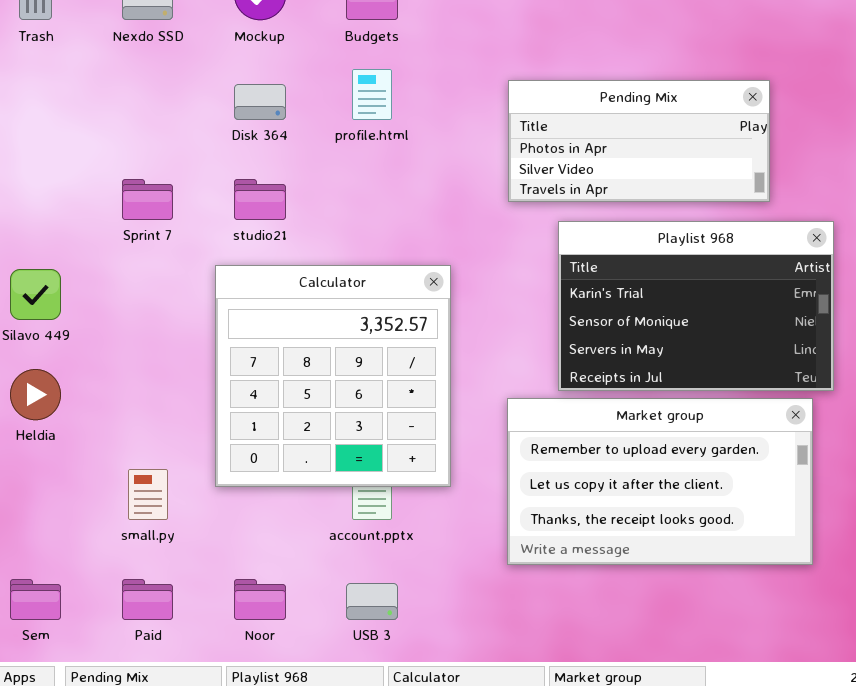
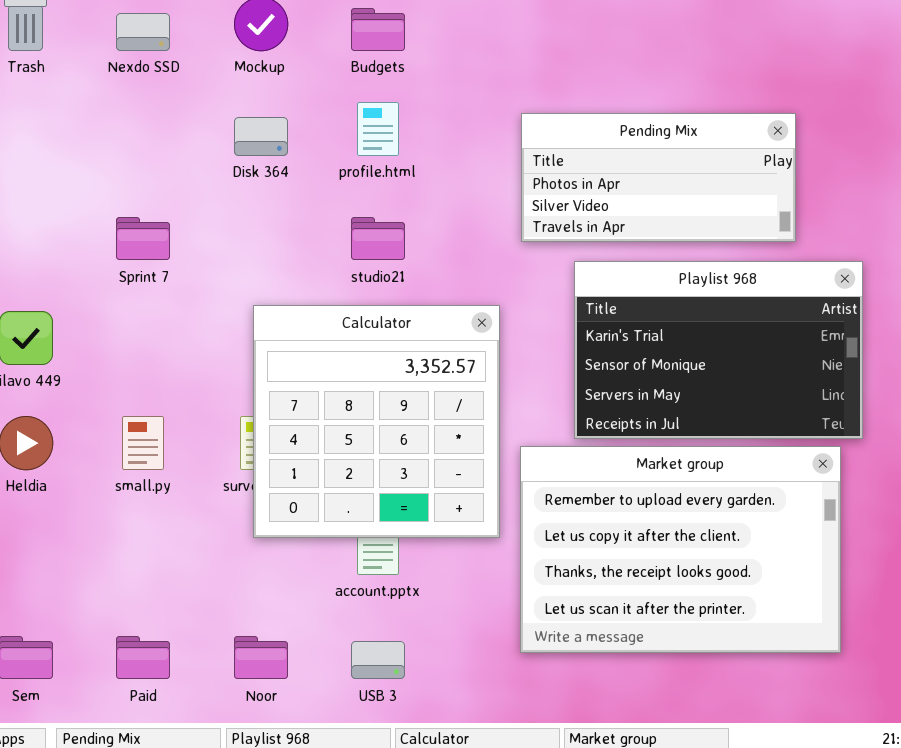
studio21: [234,179,286,220] -> [351,217,405,260], moved
Calculator: [215,265,451,487] -> [253,305,500,538], moved
Market group: [507,398,813,565] -> [520,446,841,653], resized
small.py: [128,469,168,520] -> [122,416,164,470], moved

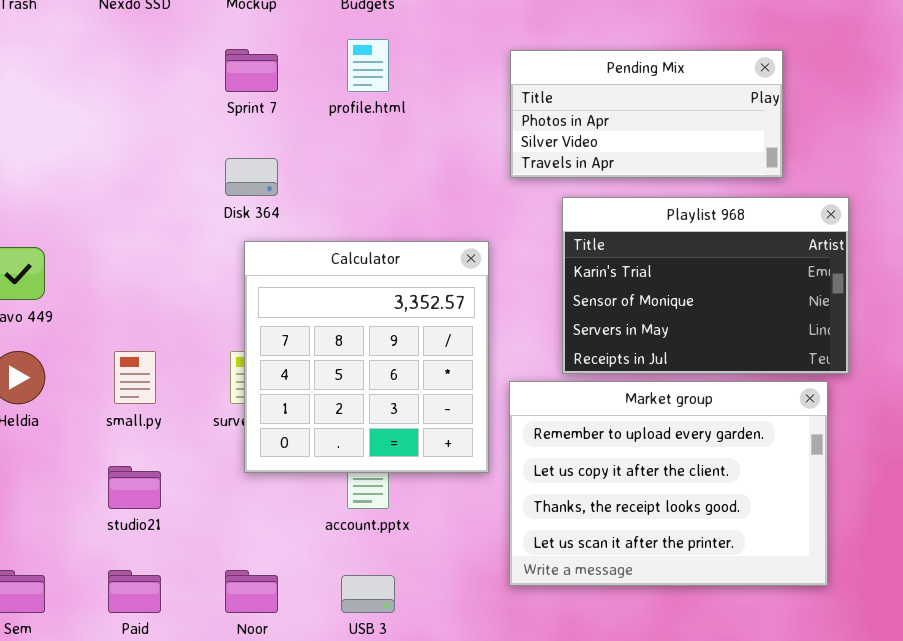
Disk 364: [234,117,288,156] -> [225,158,278,196], moved
Sprint 7: [116,217,170,260] -> [225,49,278,92], moved
studio21: [351,217,405,260] -> [108,466,161,509], moved

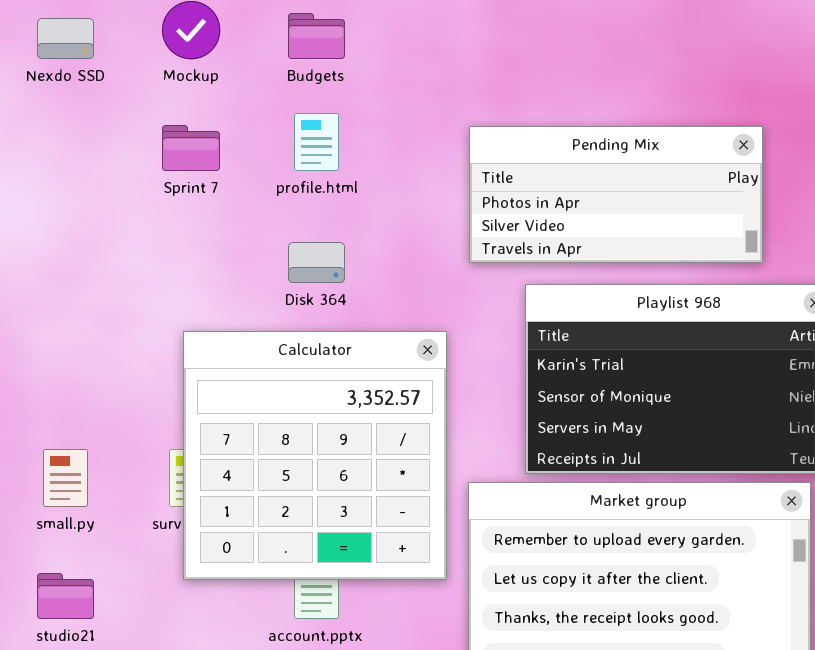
Disk 364: [225,158,278,196] -> [288,242,345,283], moved

